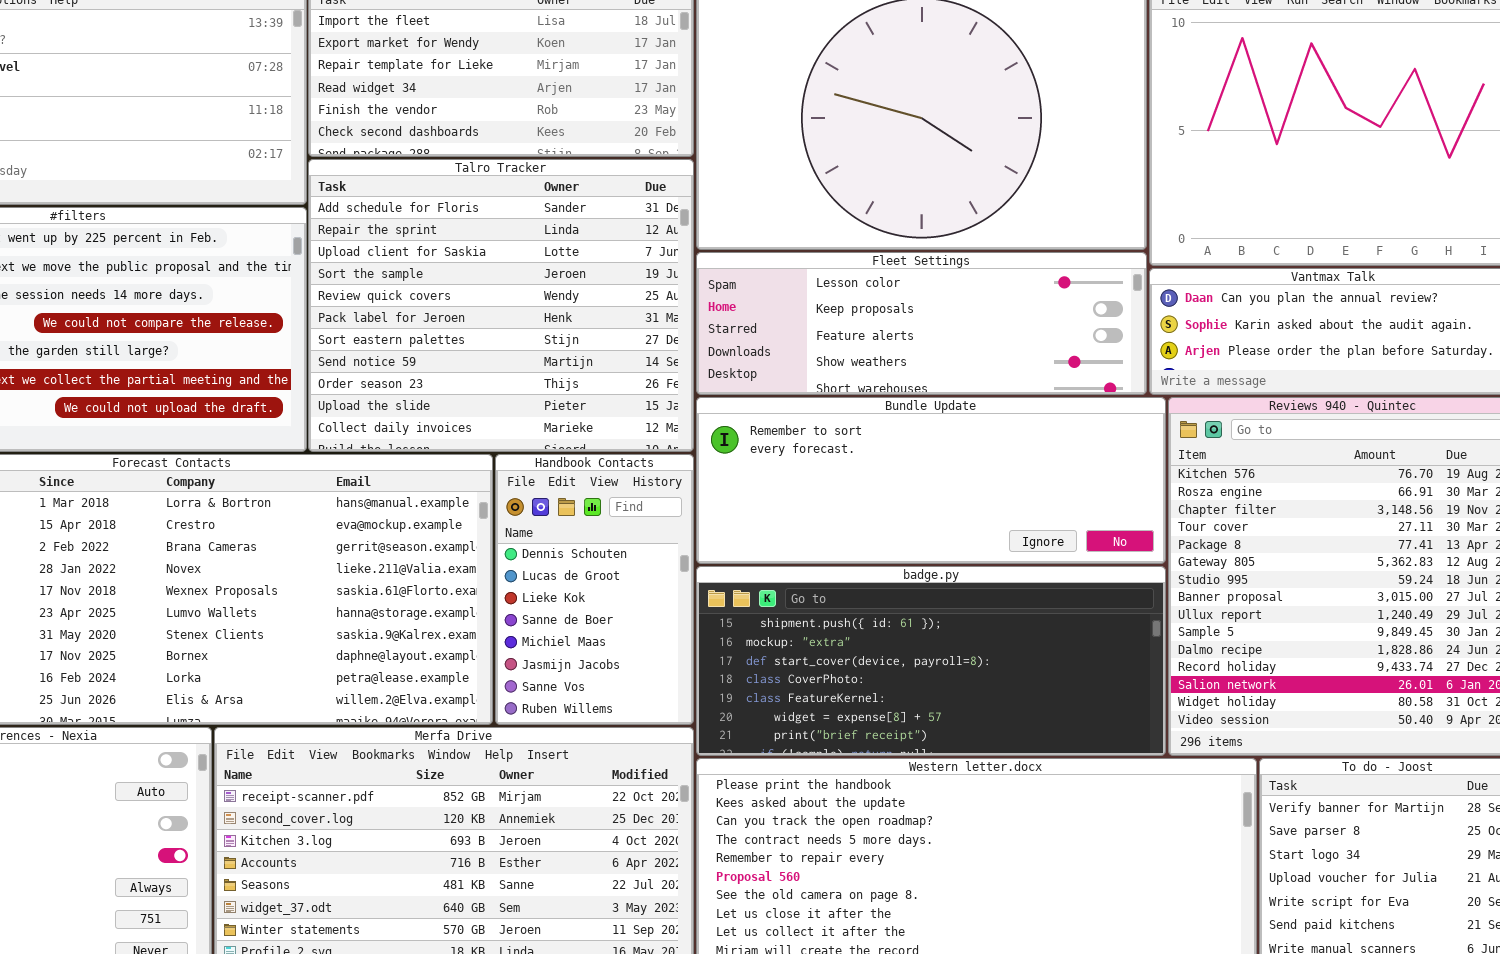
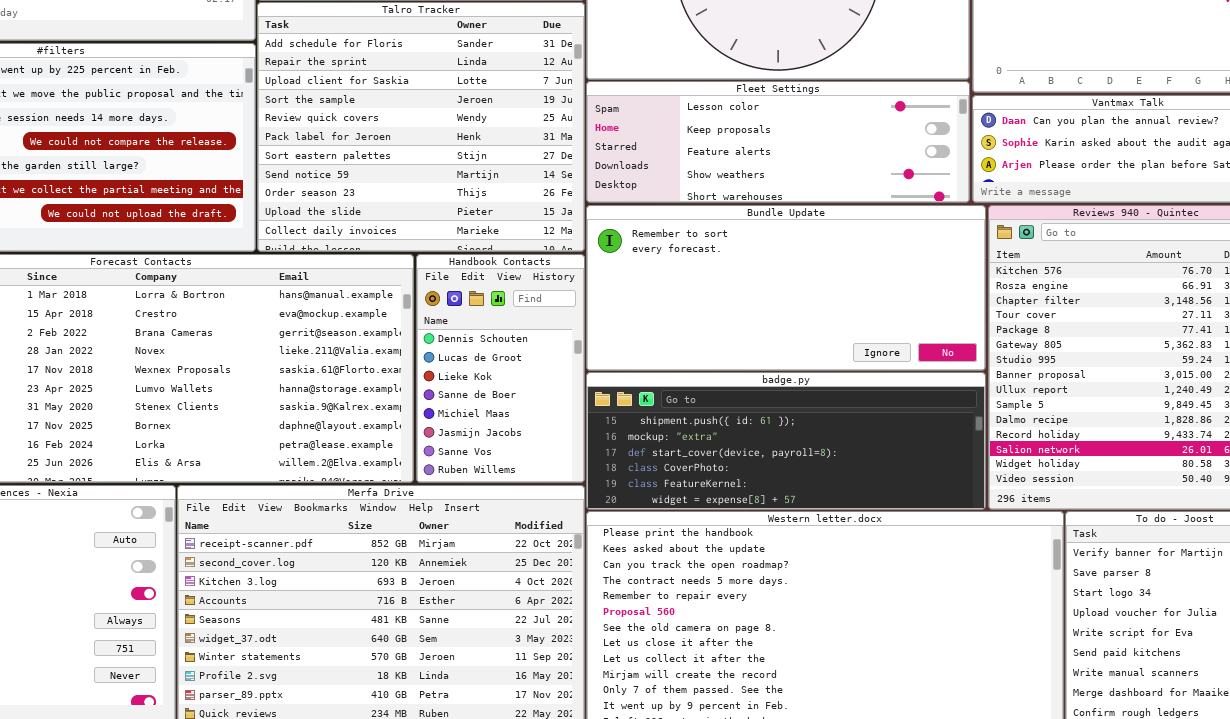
Bundle Update: [696,397,1166,564] -> [586,205,986,371], resized
badge.py: [696,566,1166,756] -> [586,372,986,510], resized

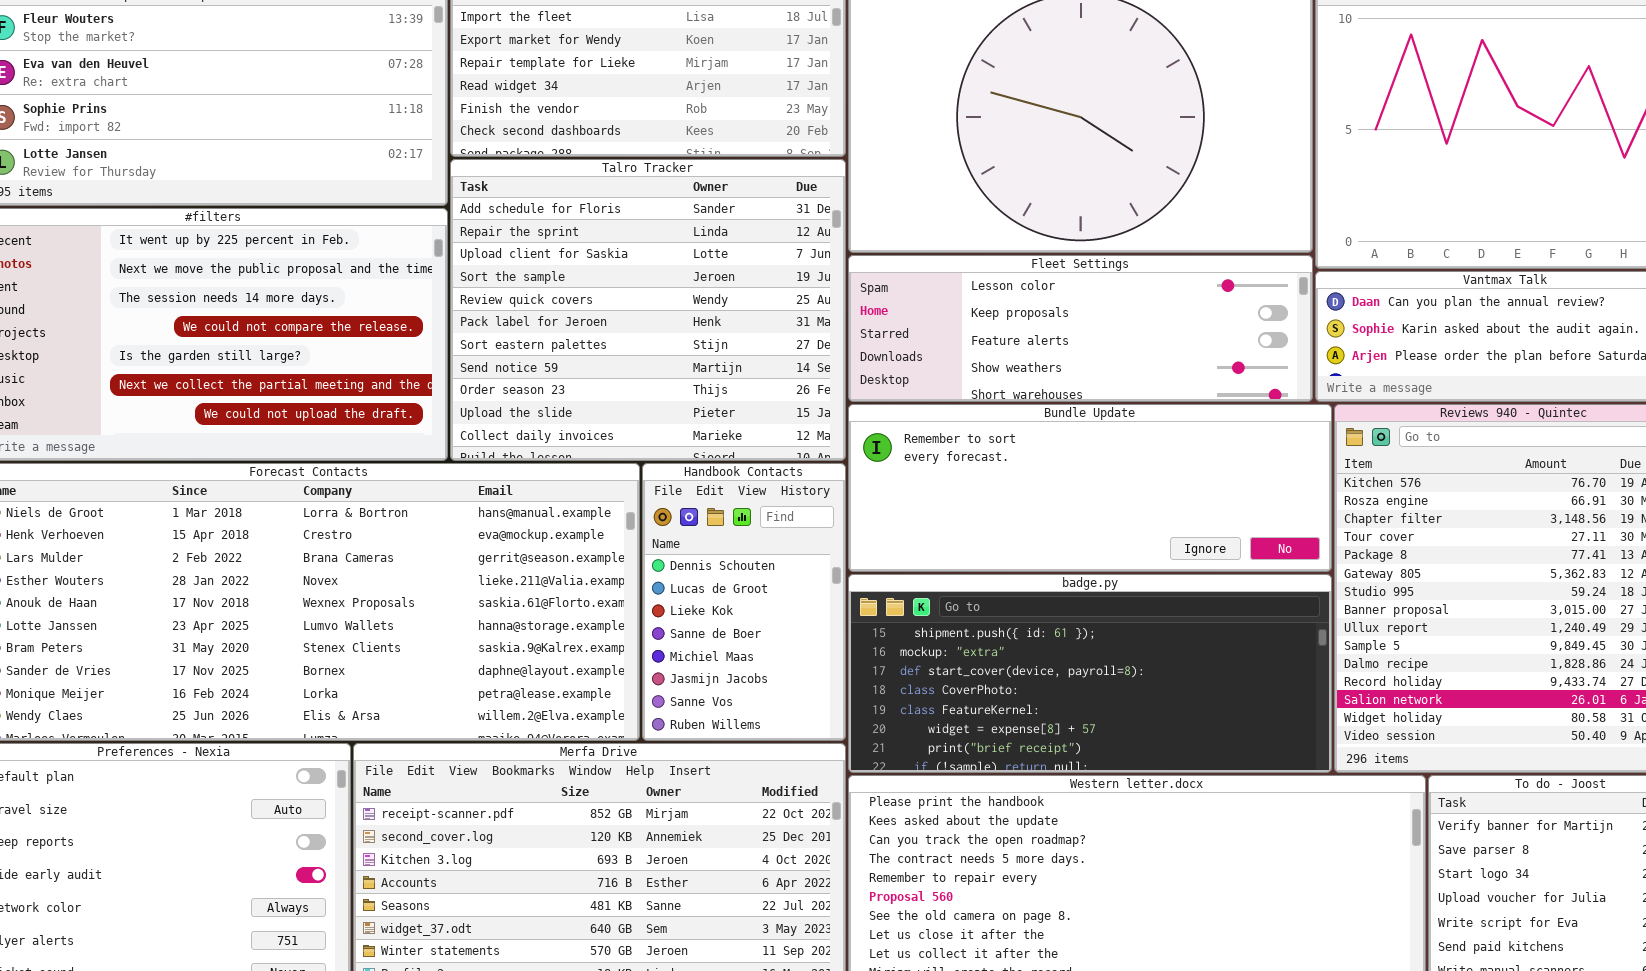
Bundle Update: [586,205,986,371] -> [848,404,1332,572], resized
badge.py: [586,372,986,510] -> [848,574,1332,773], resized

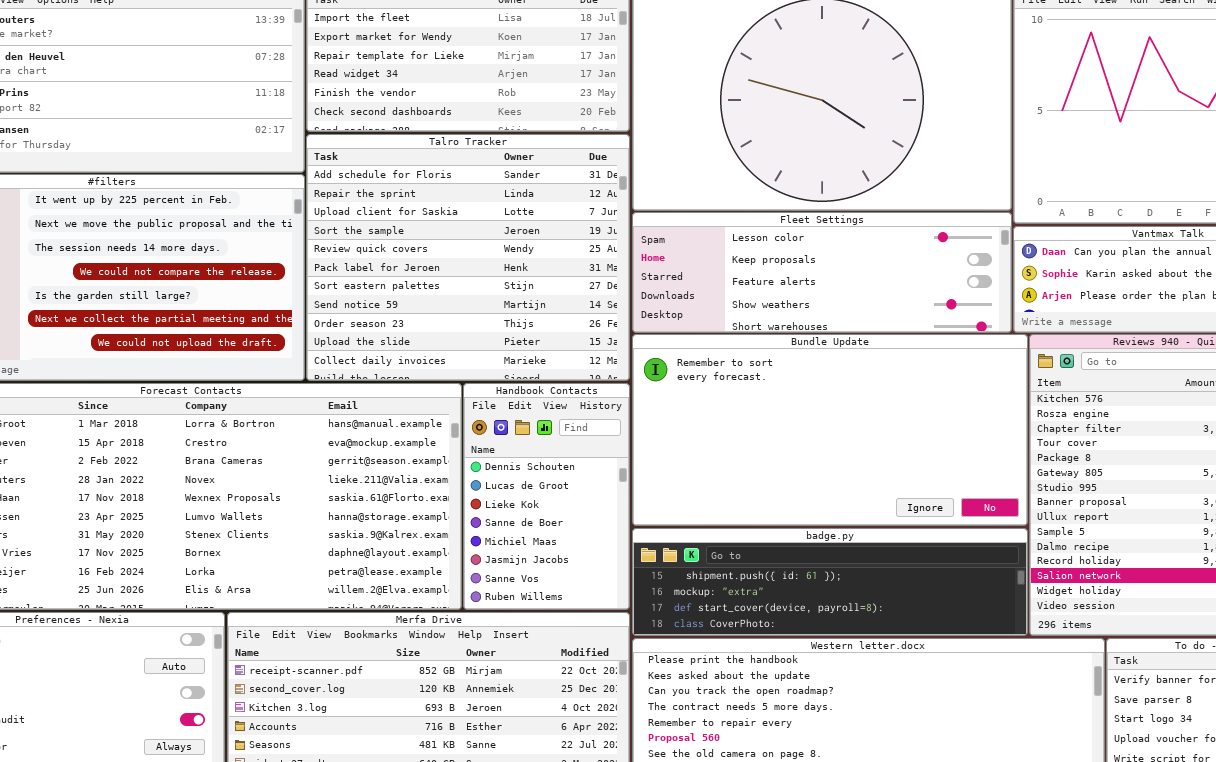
Bundle Update: [848,404,1332,572] -> [632,334,1028,526], resized
badge.py: [848,574,1332,773] -> [632,528,1028,636], resized

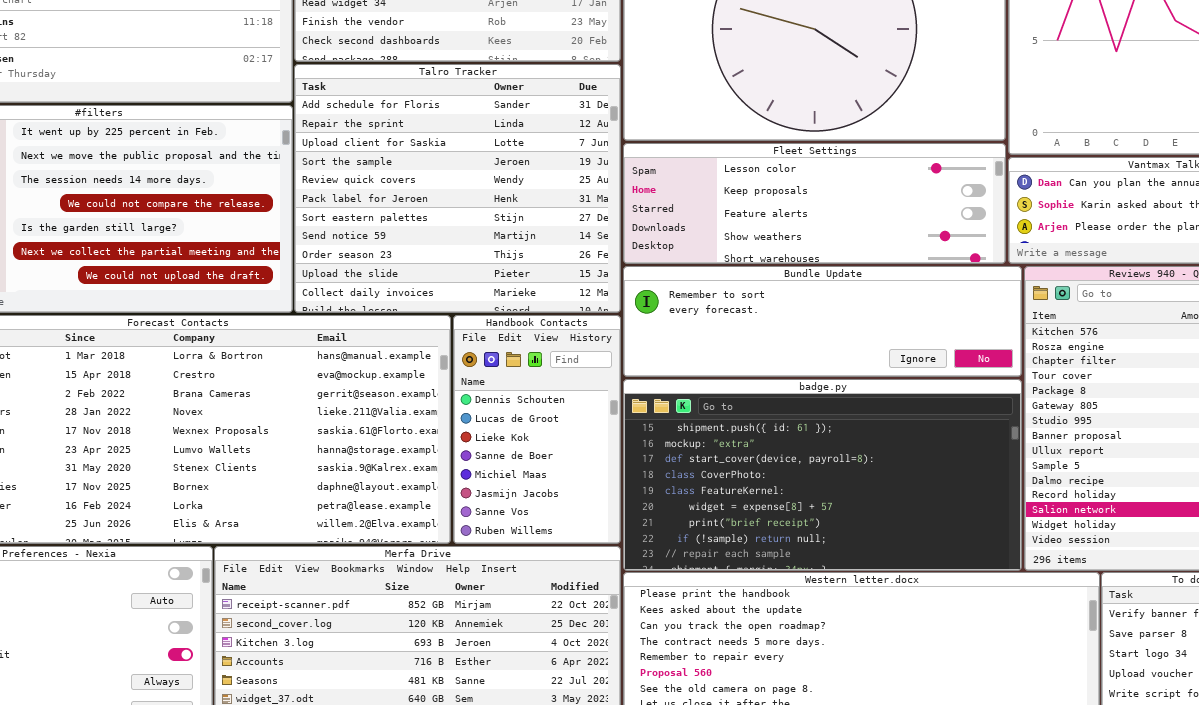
Bundle Update: [632,334,1028,526] -> [623,266,1022,377], resized
badge.py: [632,528,1028,636] -> [623,379,1022,571], resized

